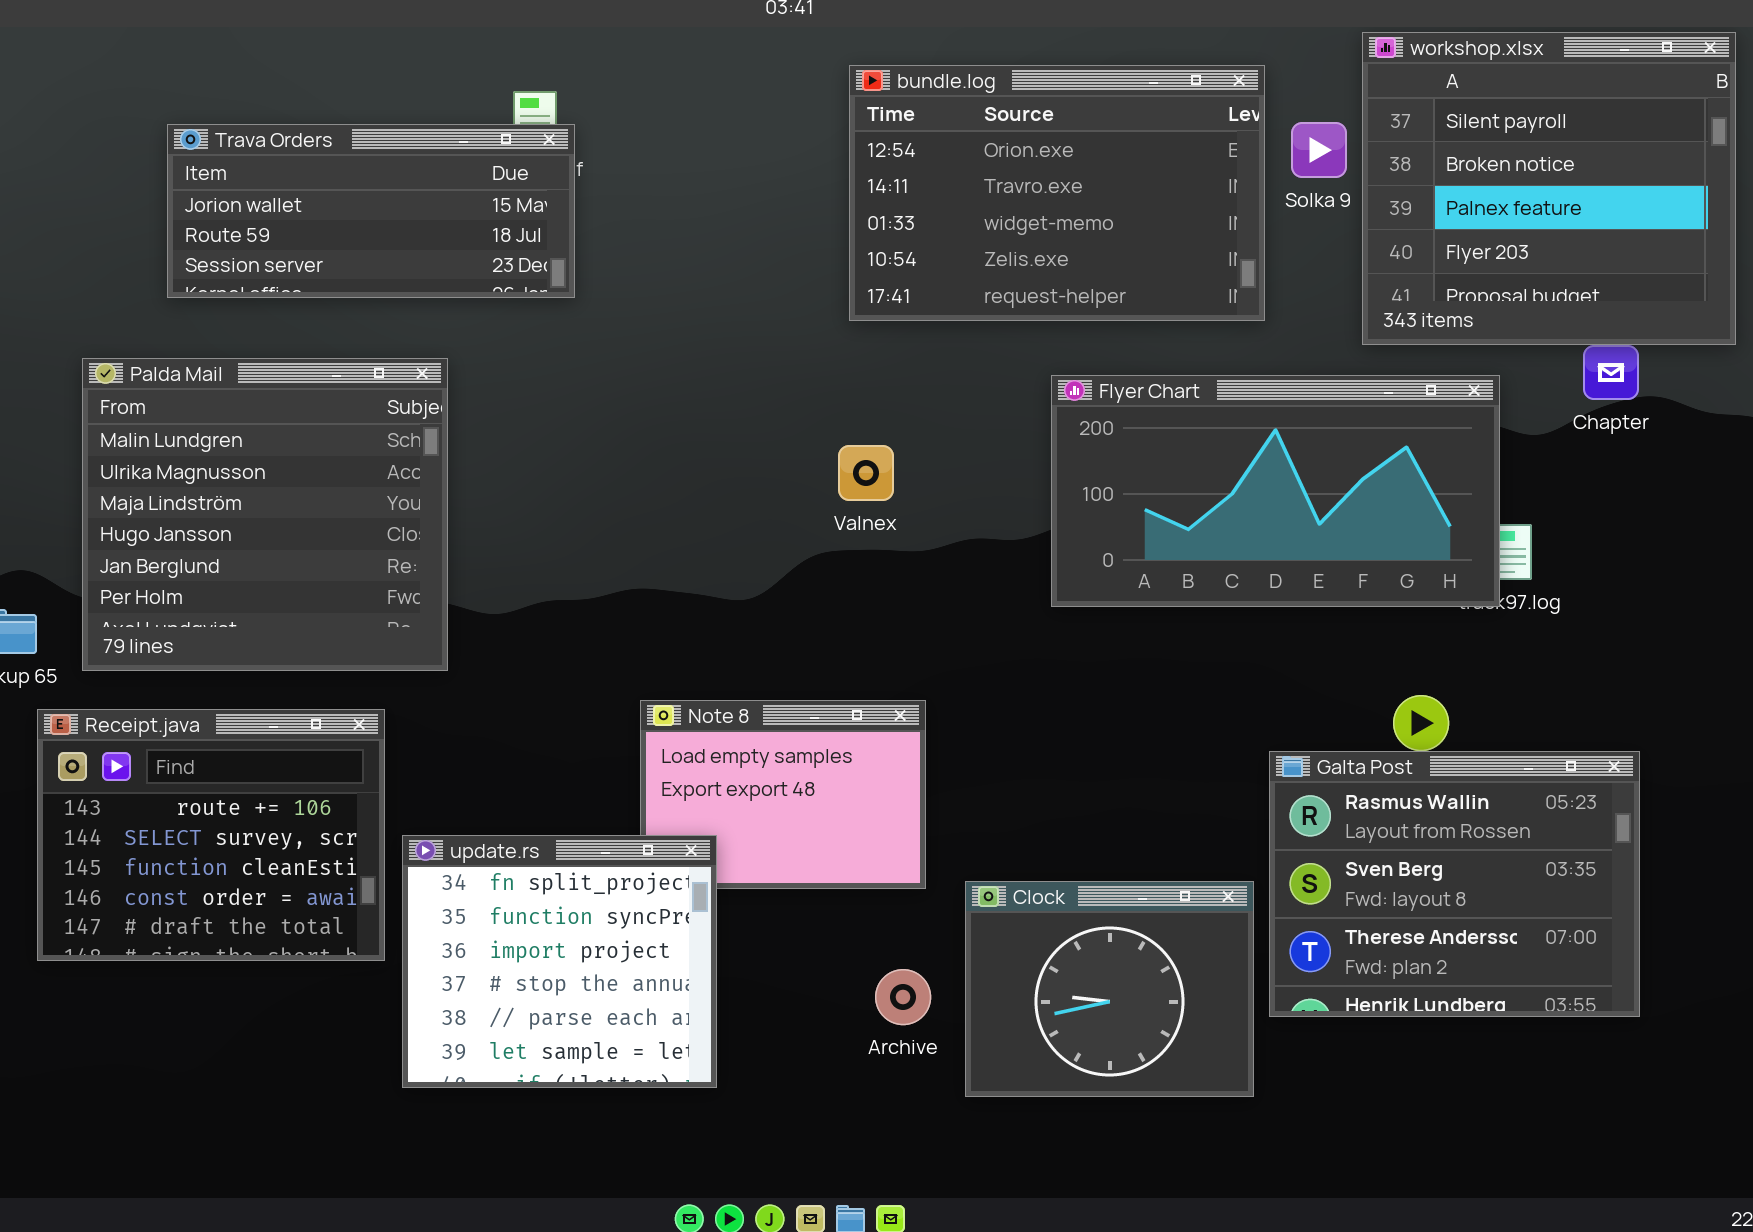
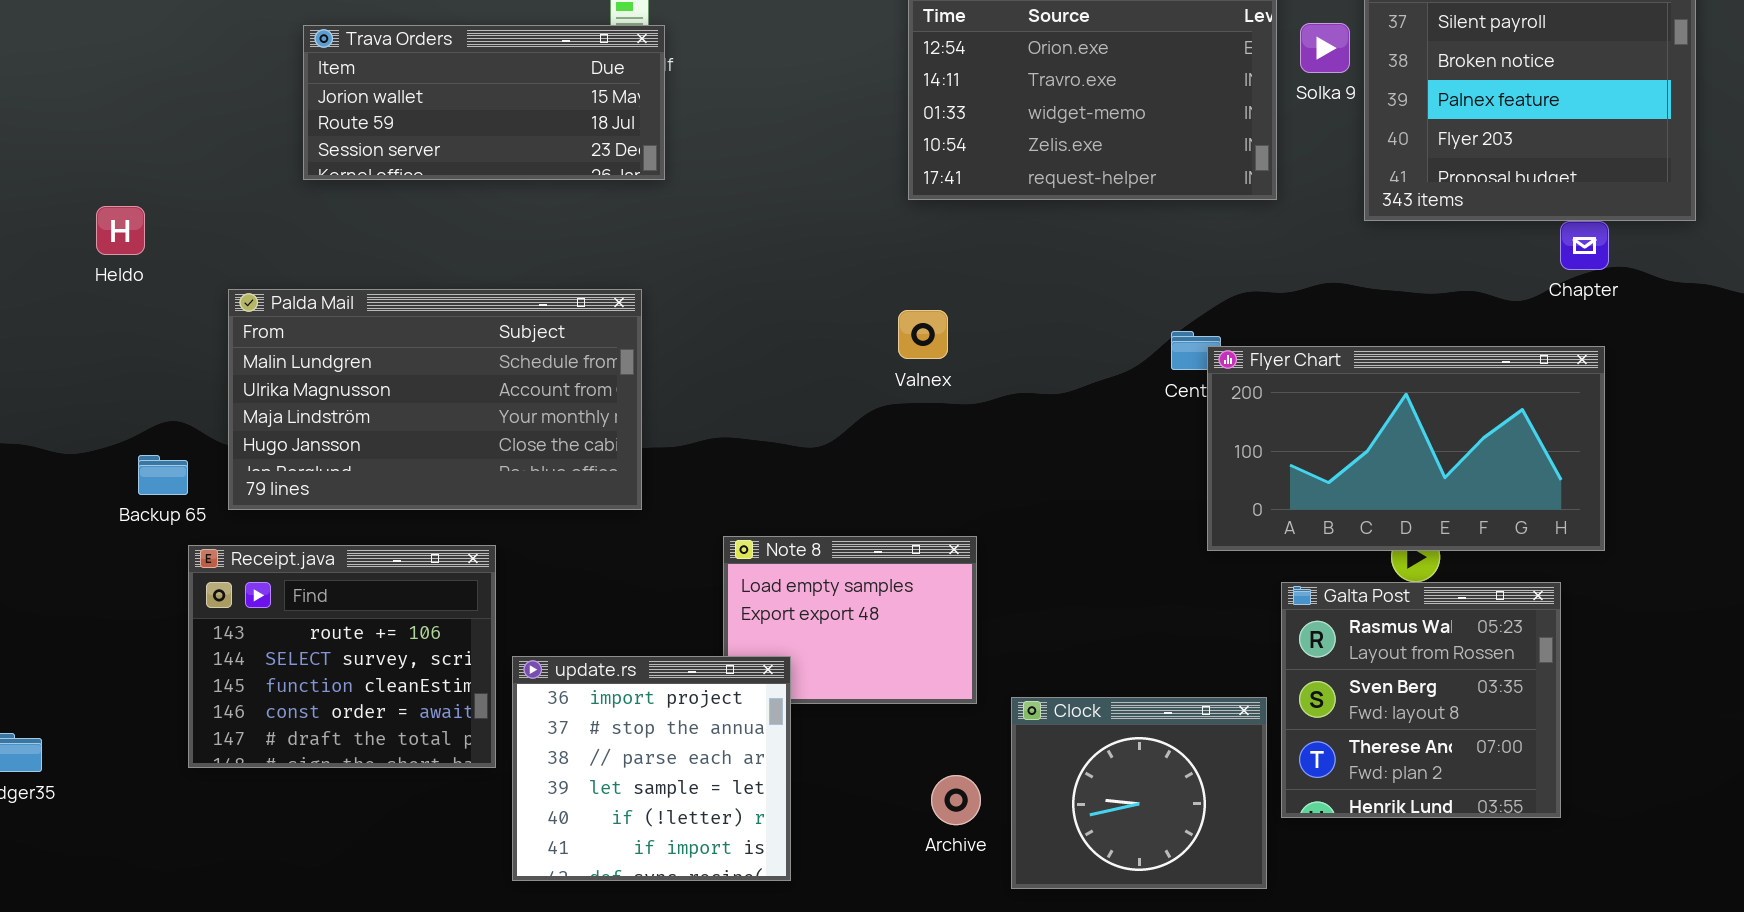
Palda Mail: [82,358,448,671] -> [228,289,642,510], resized
Flyer Chart: [1051,375,1500,607] -> [1207,346,1605,551], moved
Galta Post: [1269,751,1640,1017] -> [1281,582,1561,818], resized
update.rs: [402,835,717,1088] -> [512,656,791,881], scrolled down 2 rows

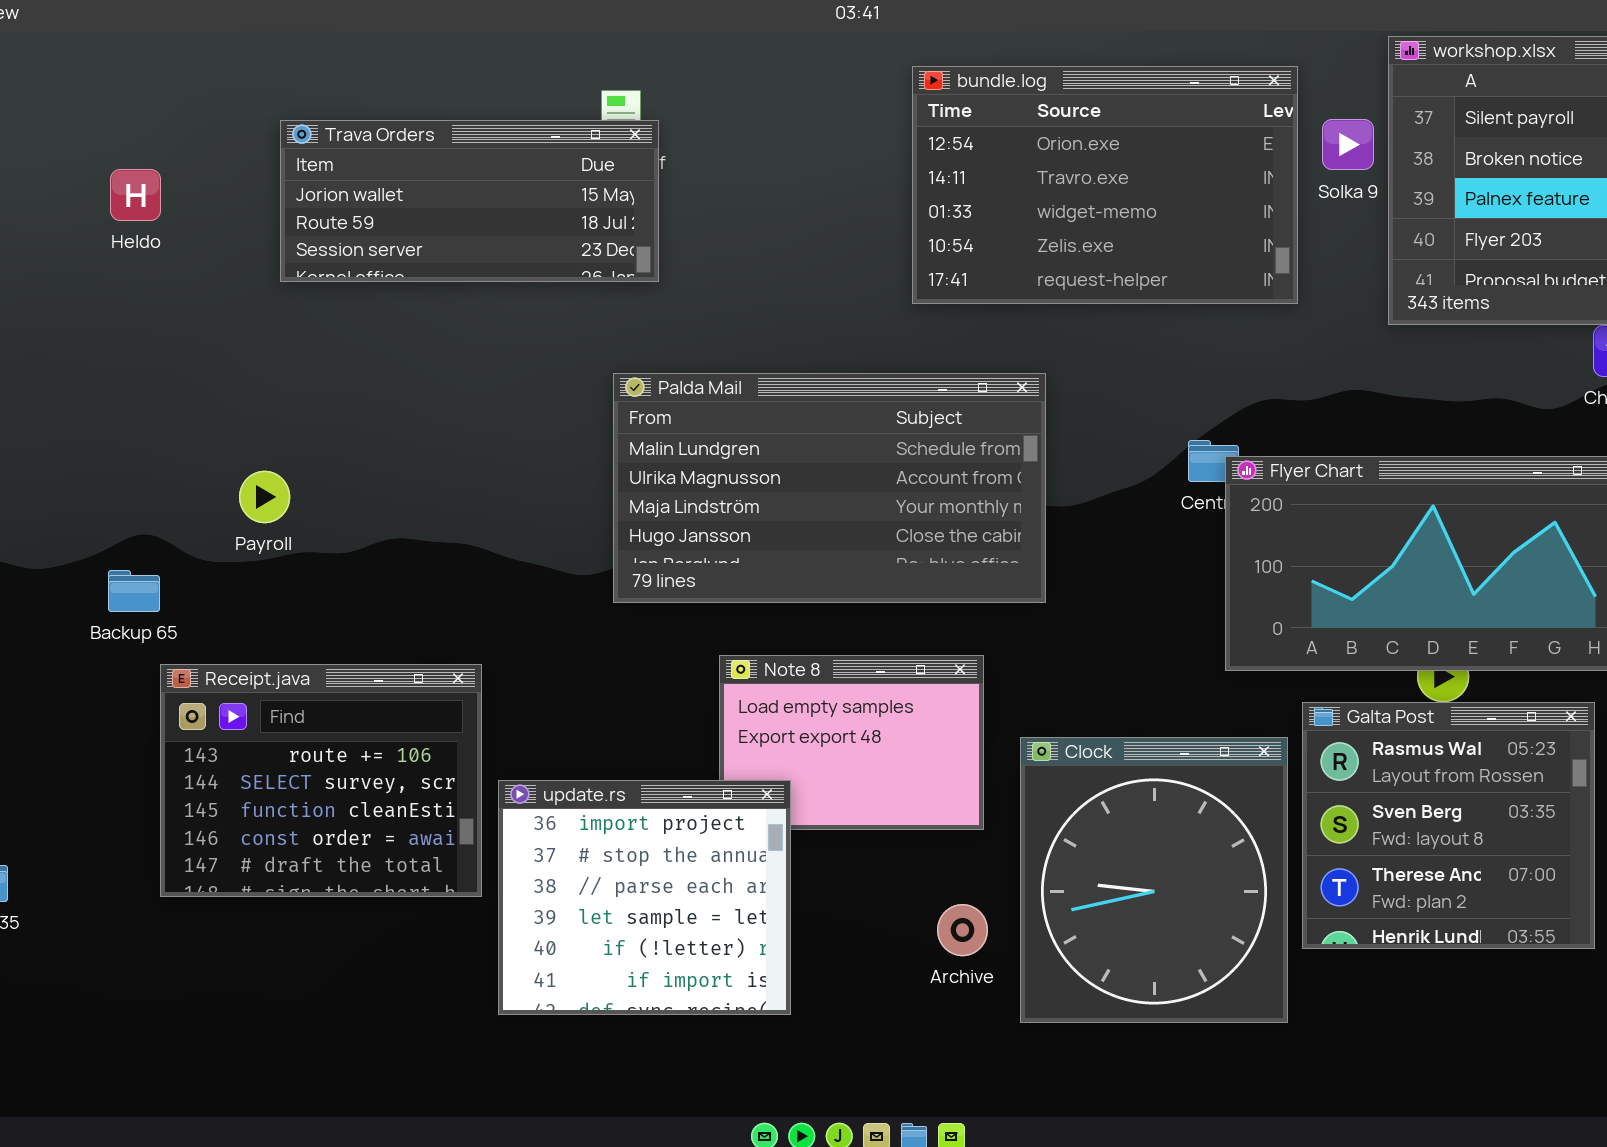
Heldo: [96,206,145,255] -> [110,169,161,221], moved
Palda Mail: [228,289,642,510] -> [613,373,1046,603], moved
Clock: [1011,697,1267,889] -> [1020,737,1288,1023], resized

